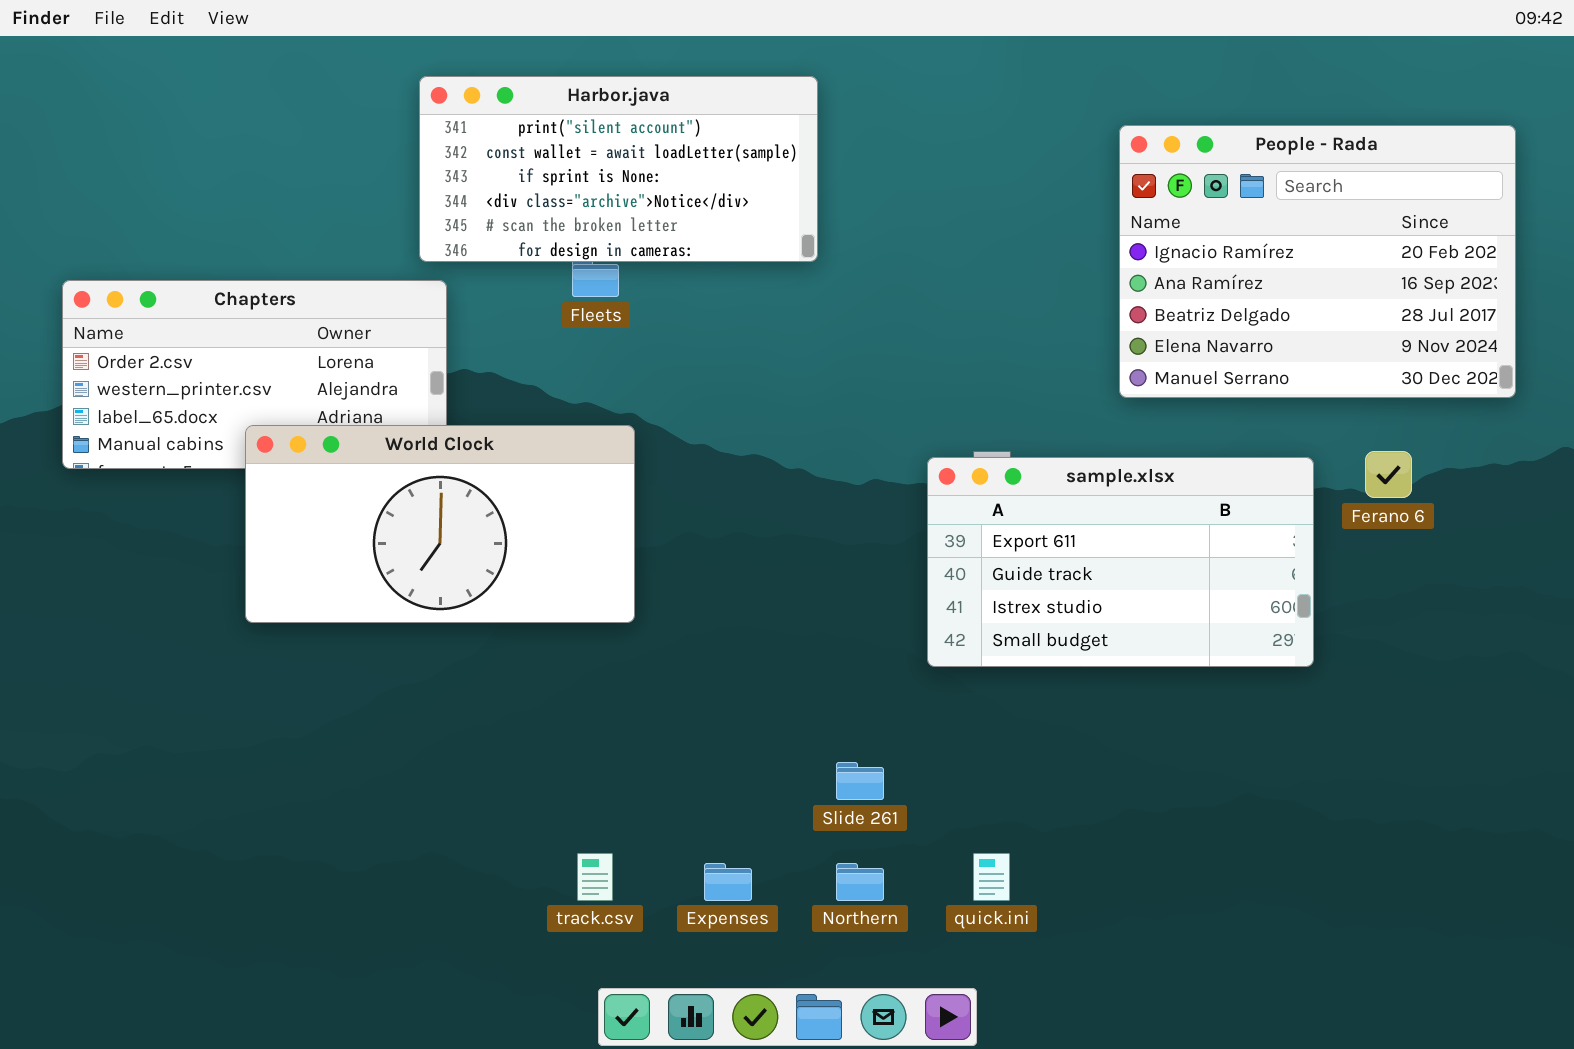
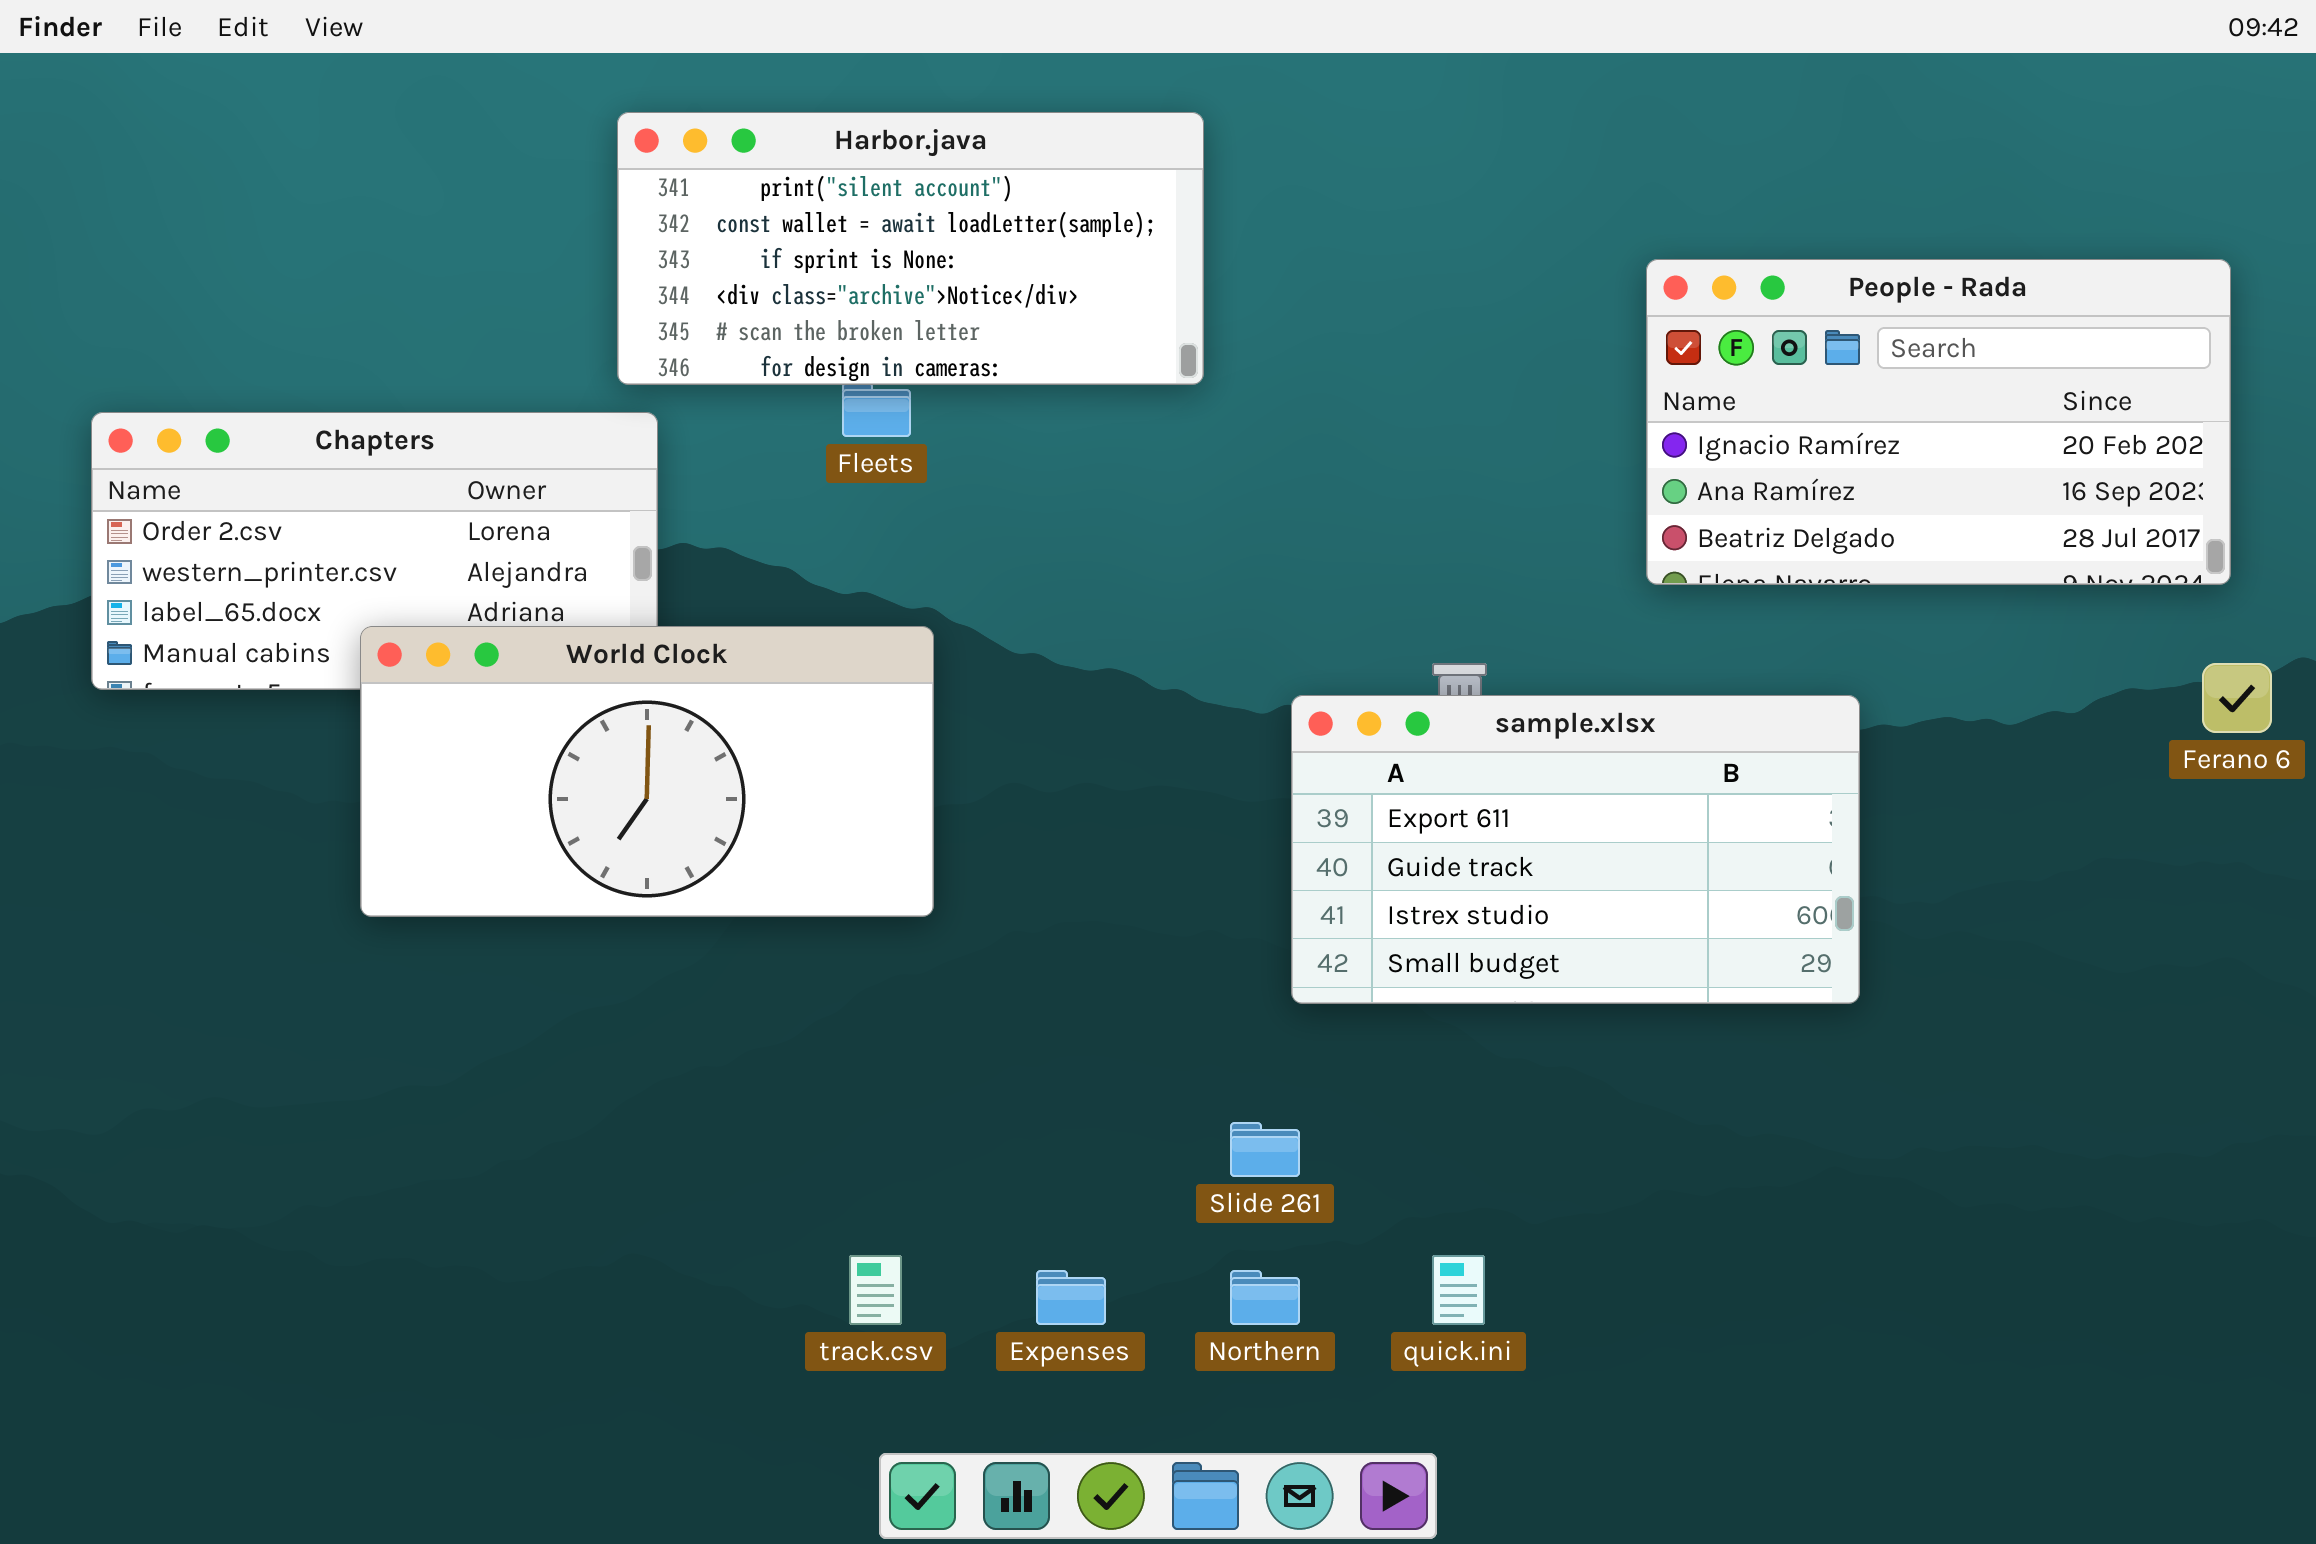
People - Rada: [1119,125,1516,398] -> [1646,259,2231,585], resized
Ferano 6: [1365,451,1412,498] -> [2202,663,2272,733], moved
sample.xlsx: [927,457,1314,667] -> [1291,695,1860,1004], moved

